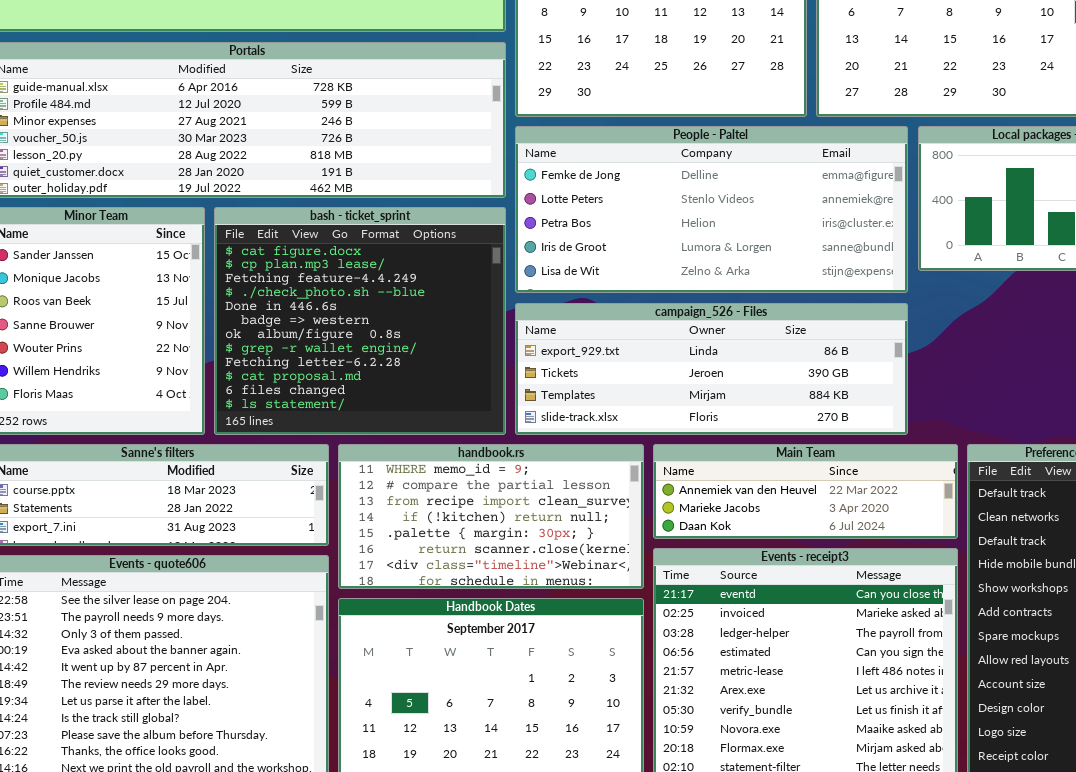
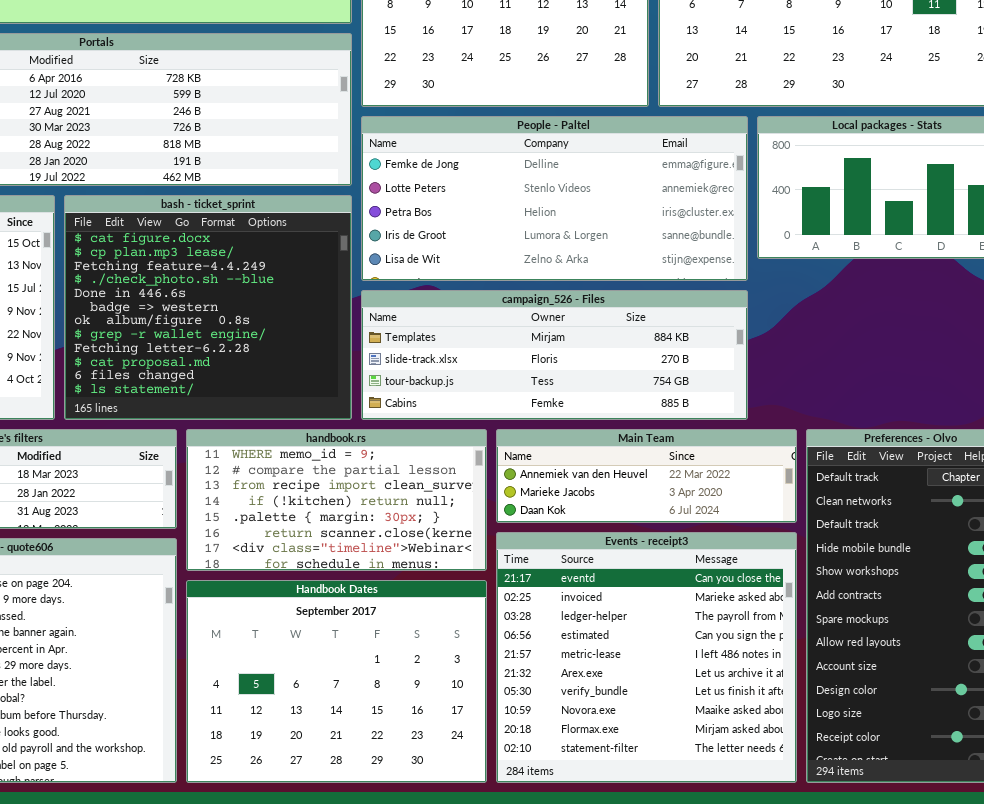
campaign_526 - Files: [515,303,908,435] -> [361,290,748,420], scrolled down 2 rows

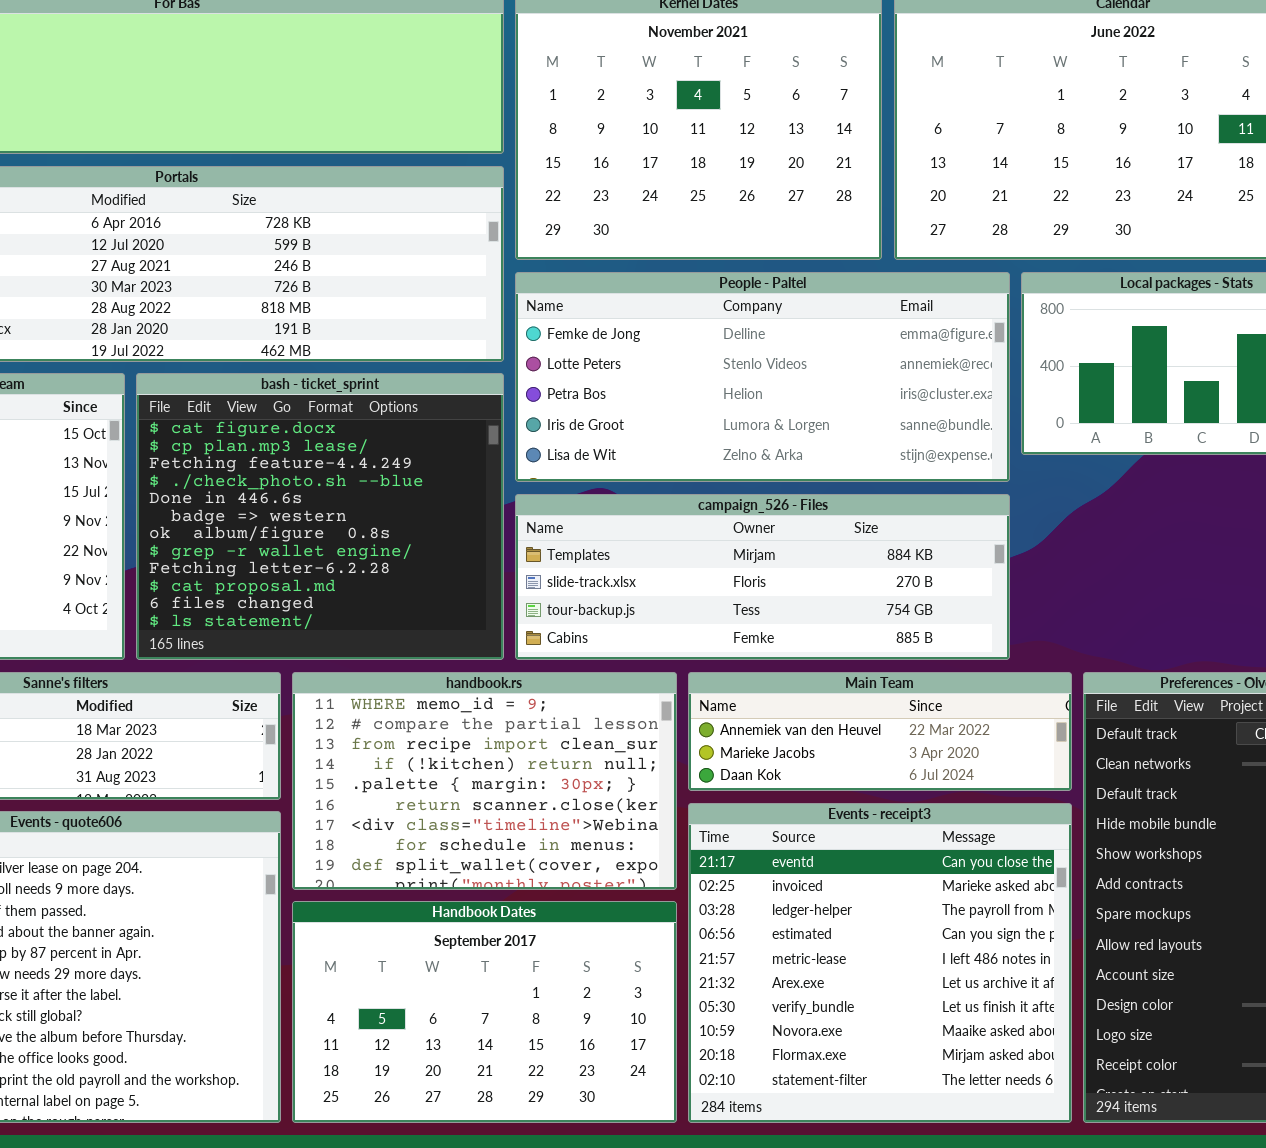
handbook.rs: [186,429,487,571] -> [292,672,677,890], resized
Handbook Dates: [186,580,487,783] -> [292,901,677,1123], resized

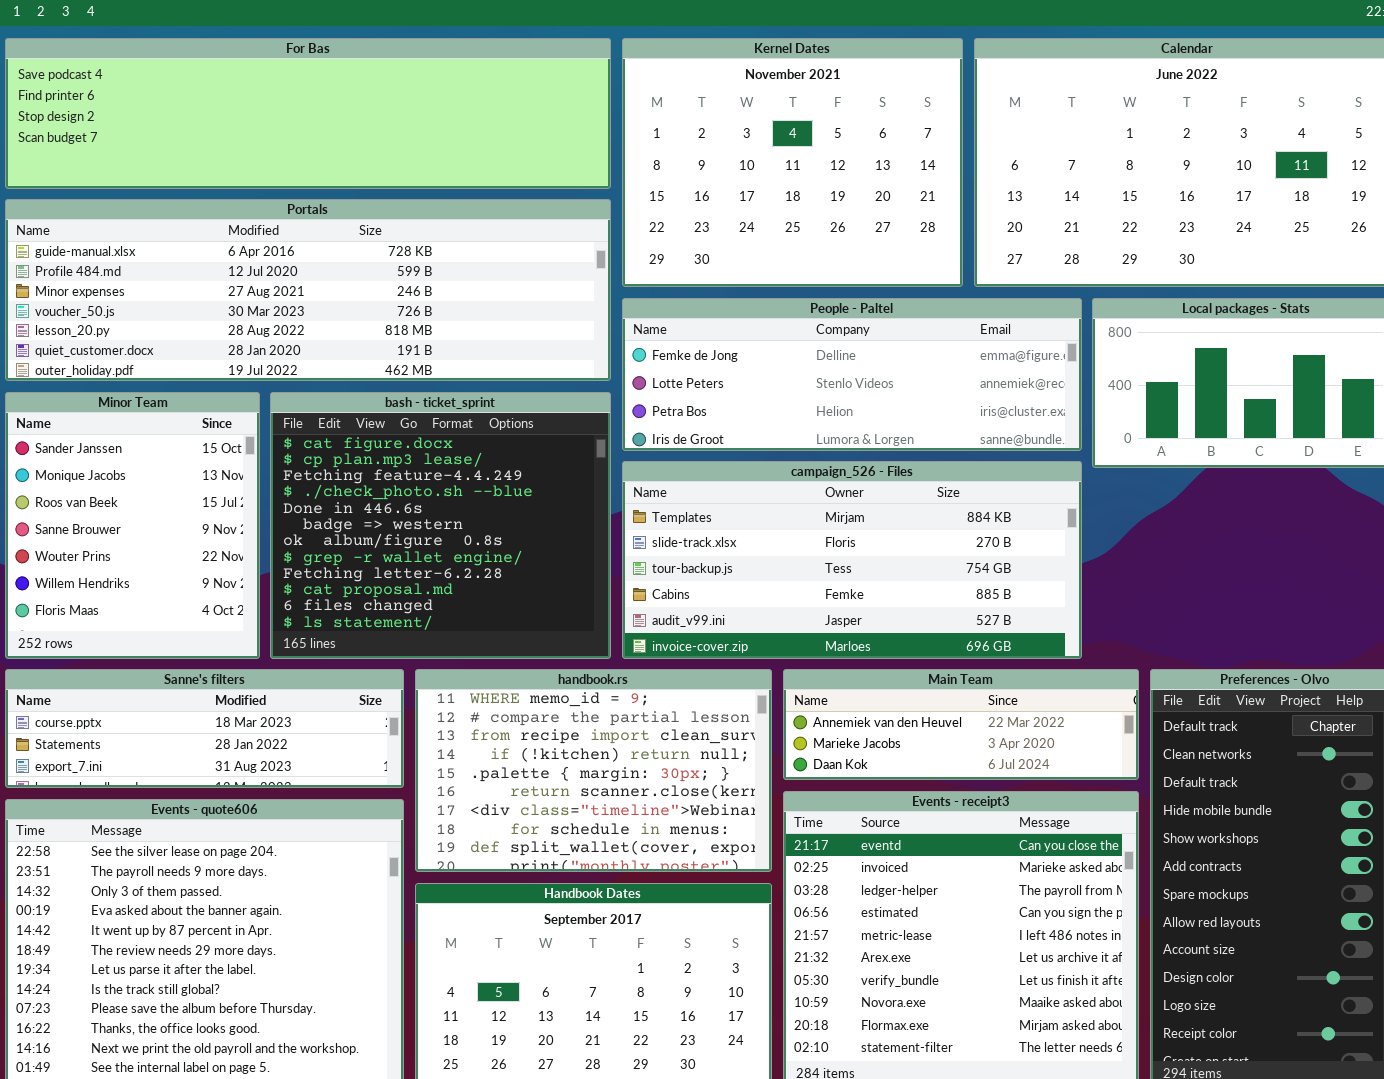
People - Paltel: [515,272,1010,482] -> [622,298,1082,451], resized
campaign_526 - Files: [515,494,1010,660] -> [622,461,1082,659], resized

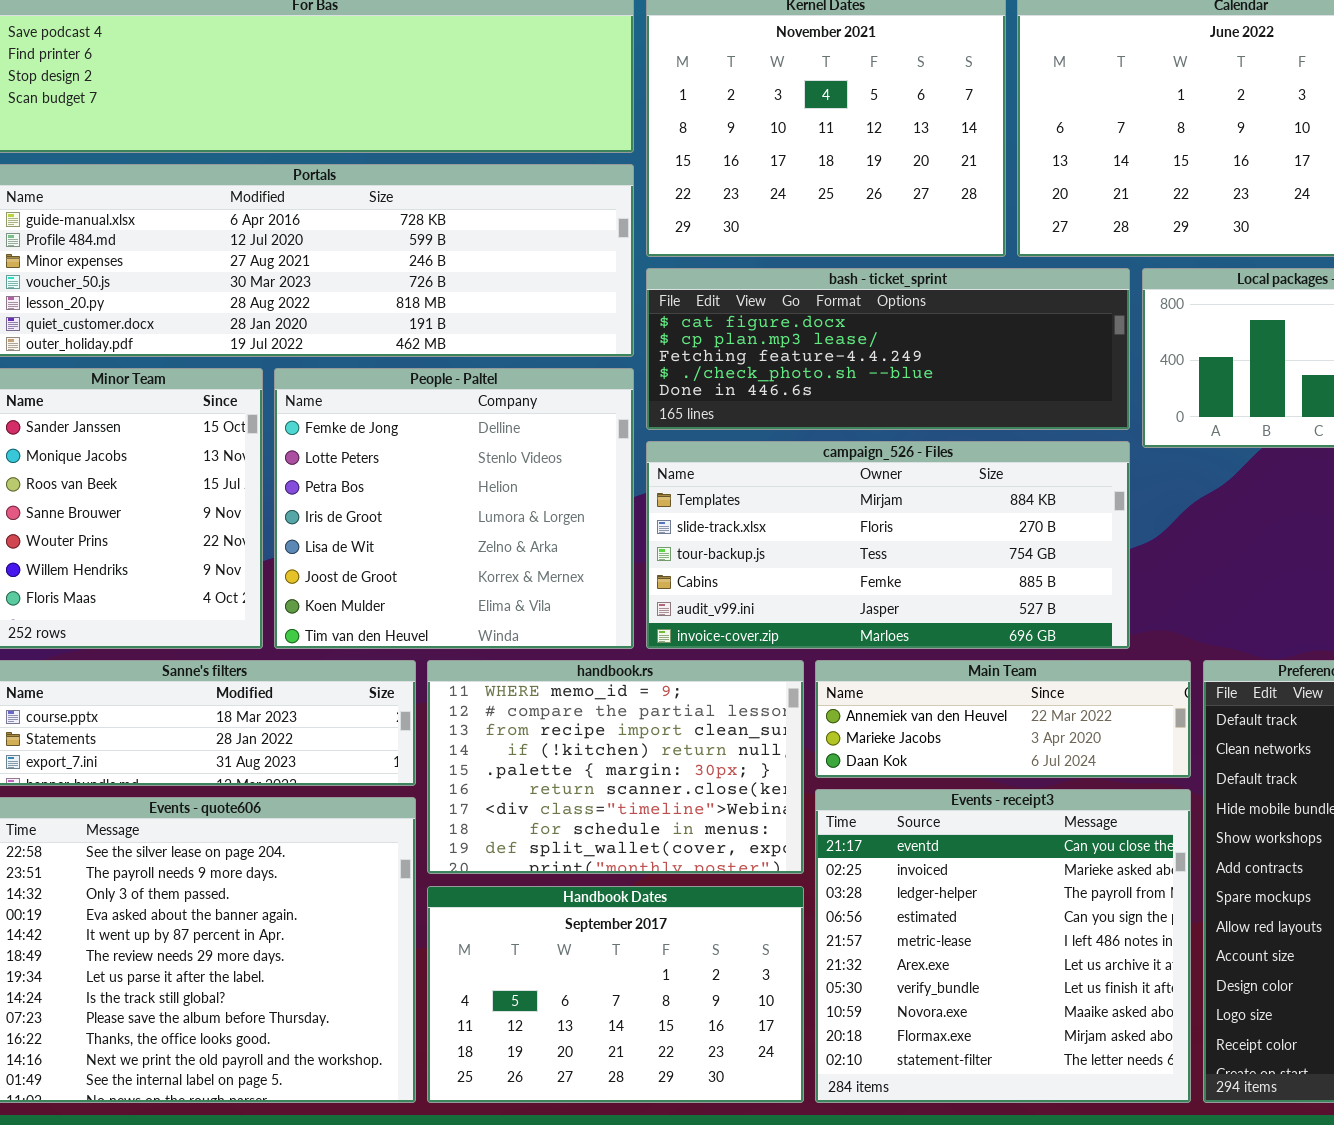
People - Paltel: [622,298,1082,451] -> [274,368,634,649], moved, resized
bash - ticket_sprint: [270,392,611,659] -> [646,268,1130,430], moved, resized

